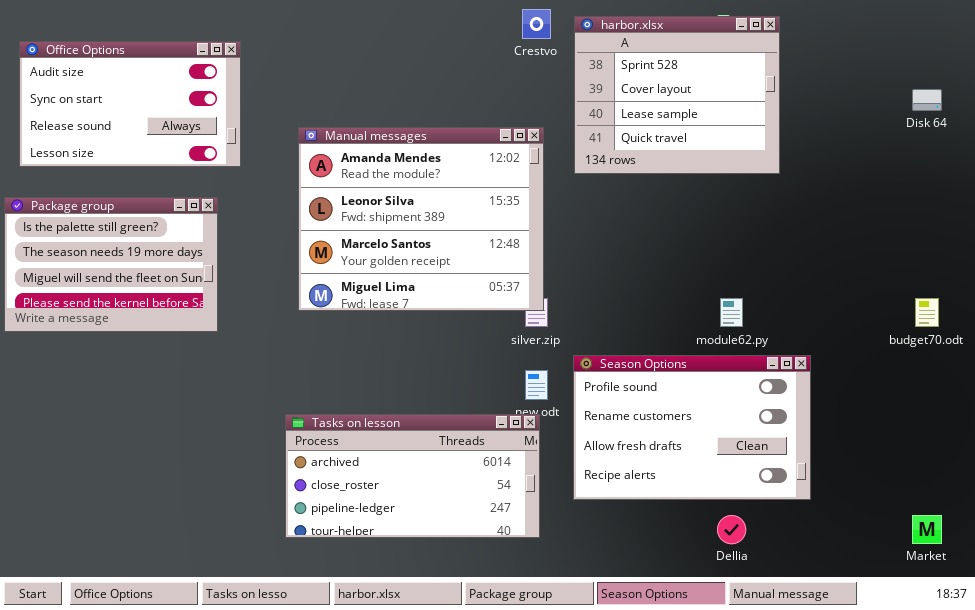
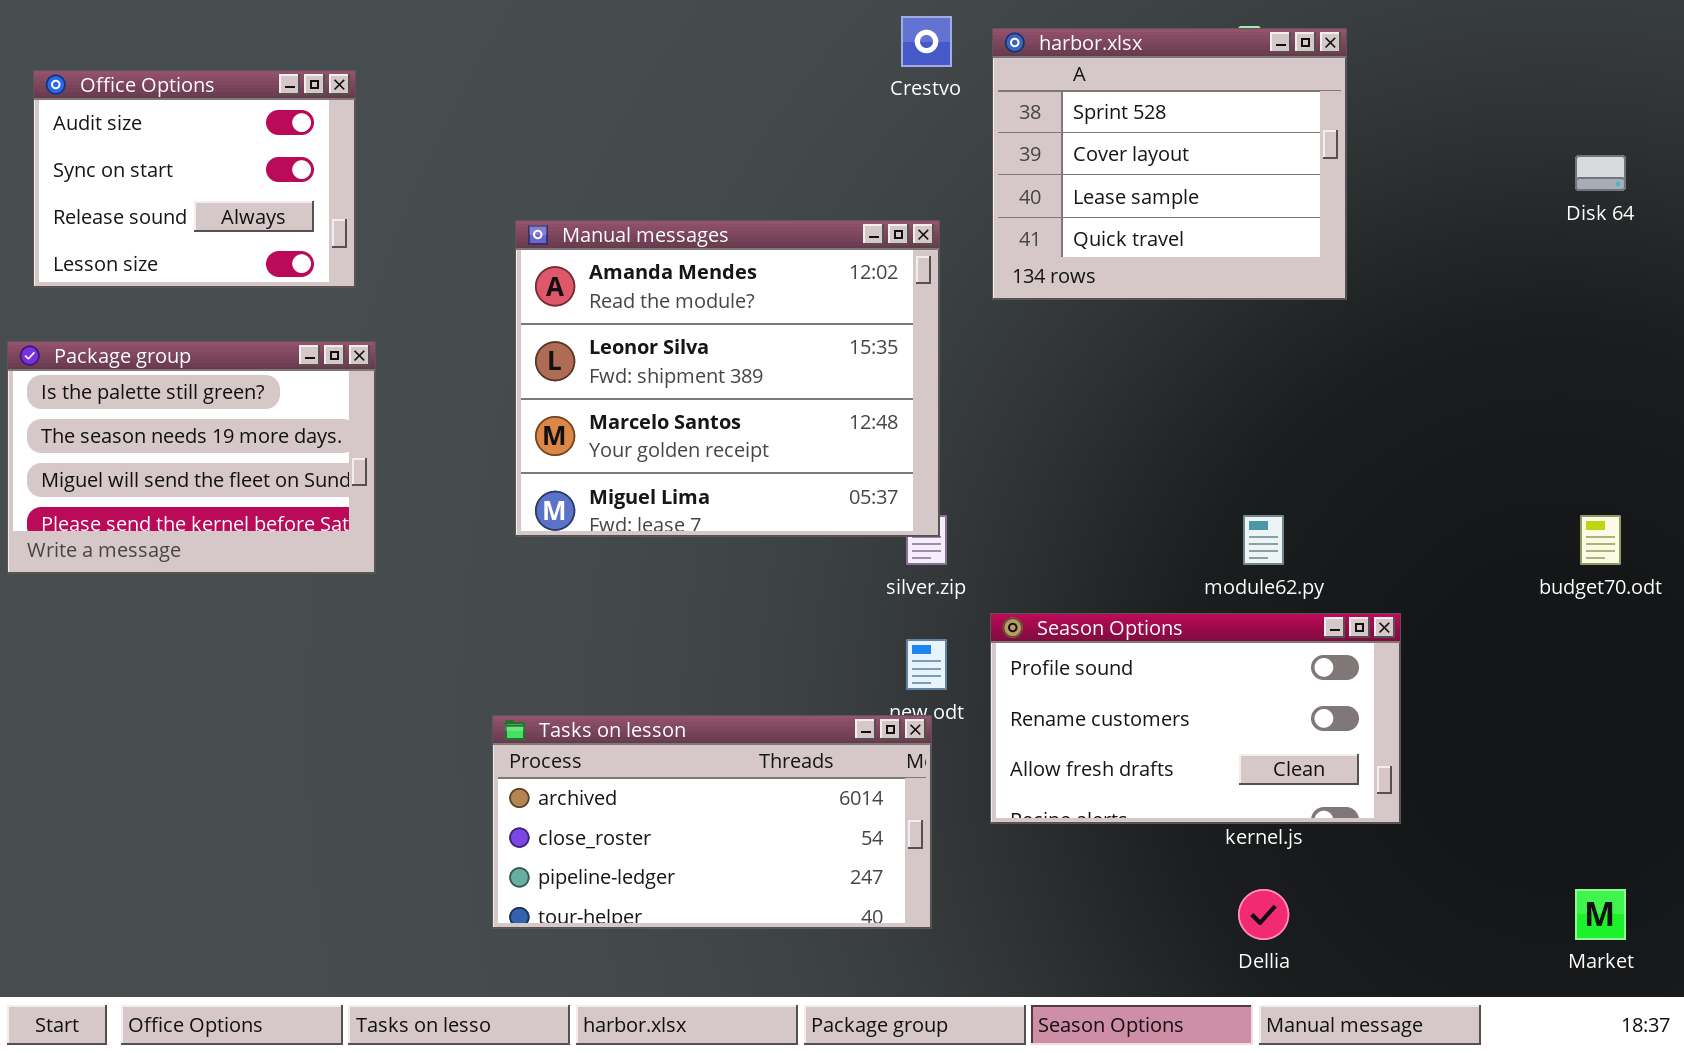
Office Options: [19,41,241,167] -> [33,70,356,288], resized
Season Options: [573,355,811,500] -> [990,613,1401,824], resized

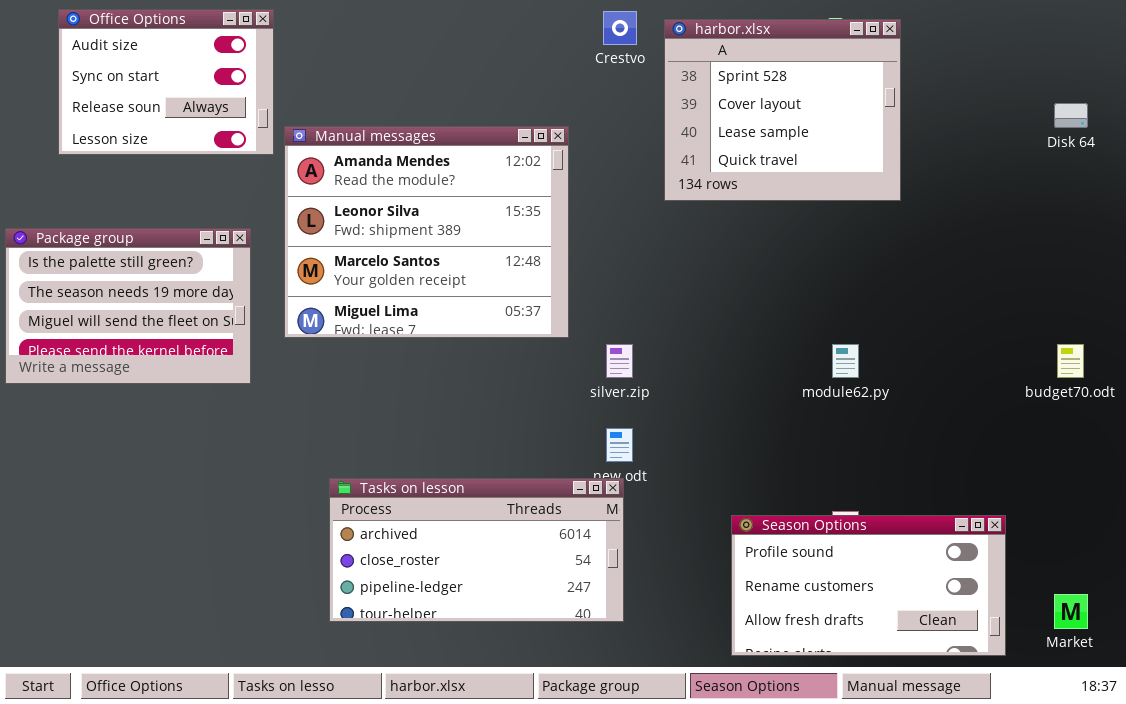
Office Options: [33,70,356,288] -> [58,9,274,155], moved
Manual messages: [515,220,940,537] -> [284,126,569,338], moved
Season Options: [990,613,1401,824] -> [731,515,1006,656], moved

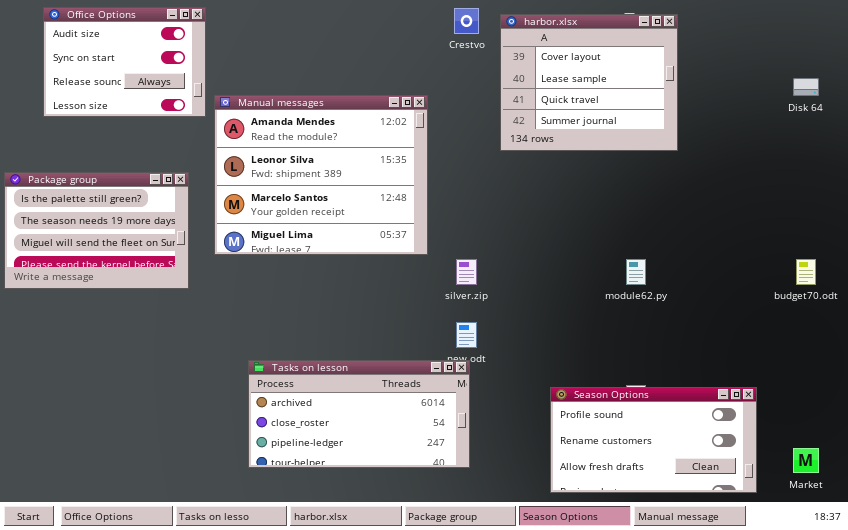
harbor.xlsx: [664,19,901,201] -> [500,14,678,151], scrolled down 1 row

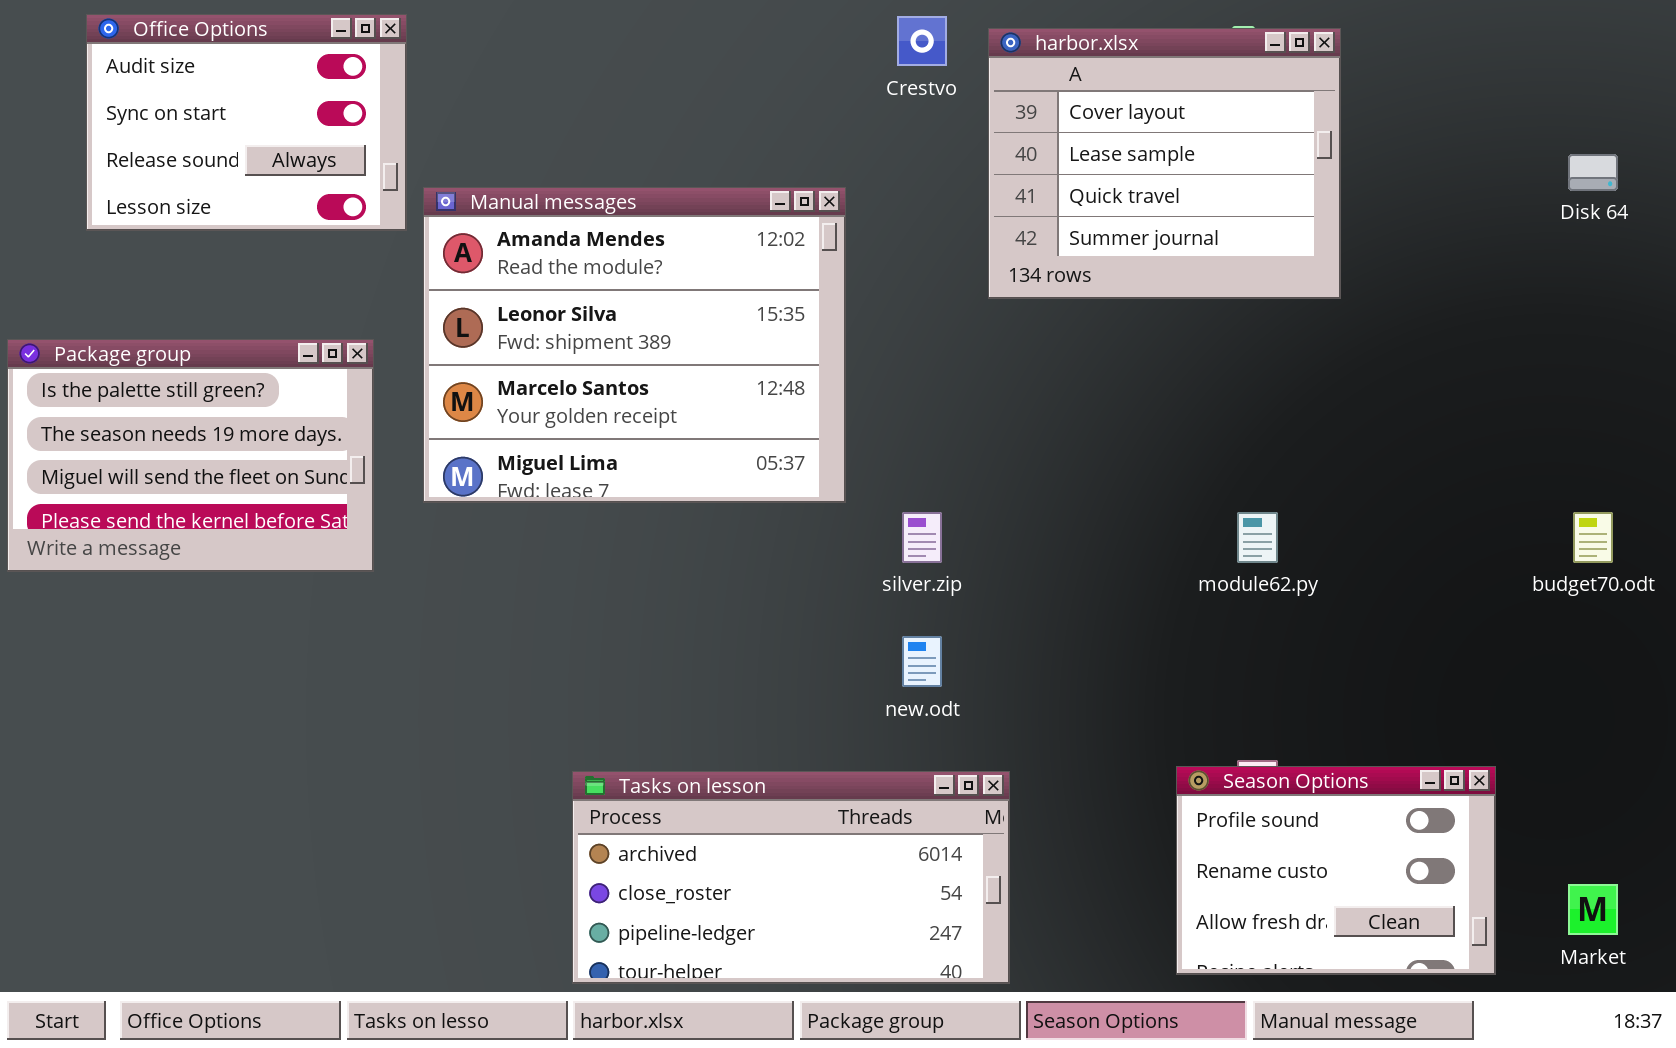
Tasks on lesson: [248,360,470,468] -> [572,771,1010,984], moved
Season Options: [550,387,757,493] -> [1176,766,1496,975], resized

